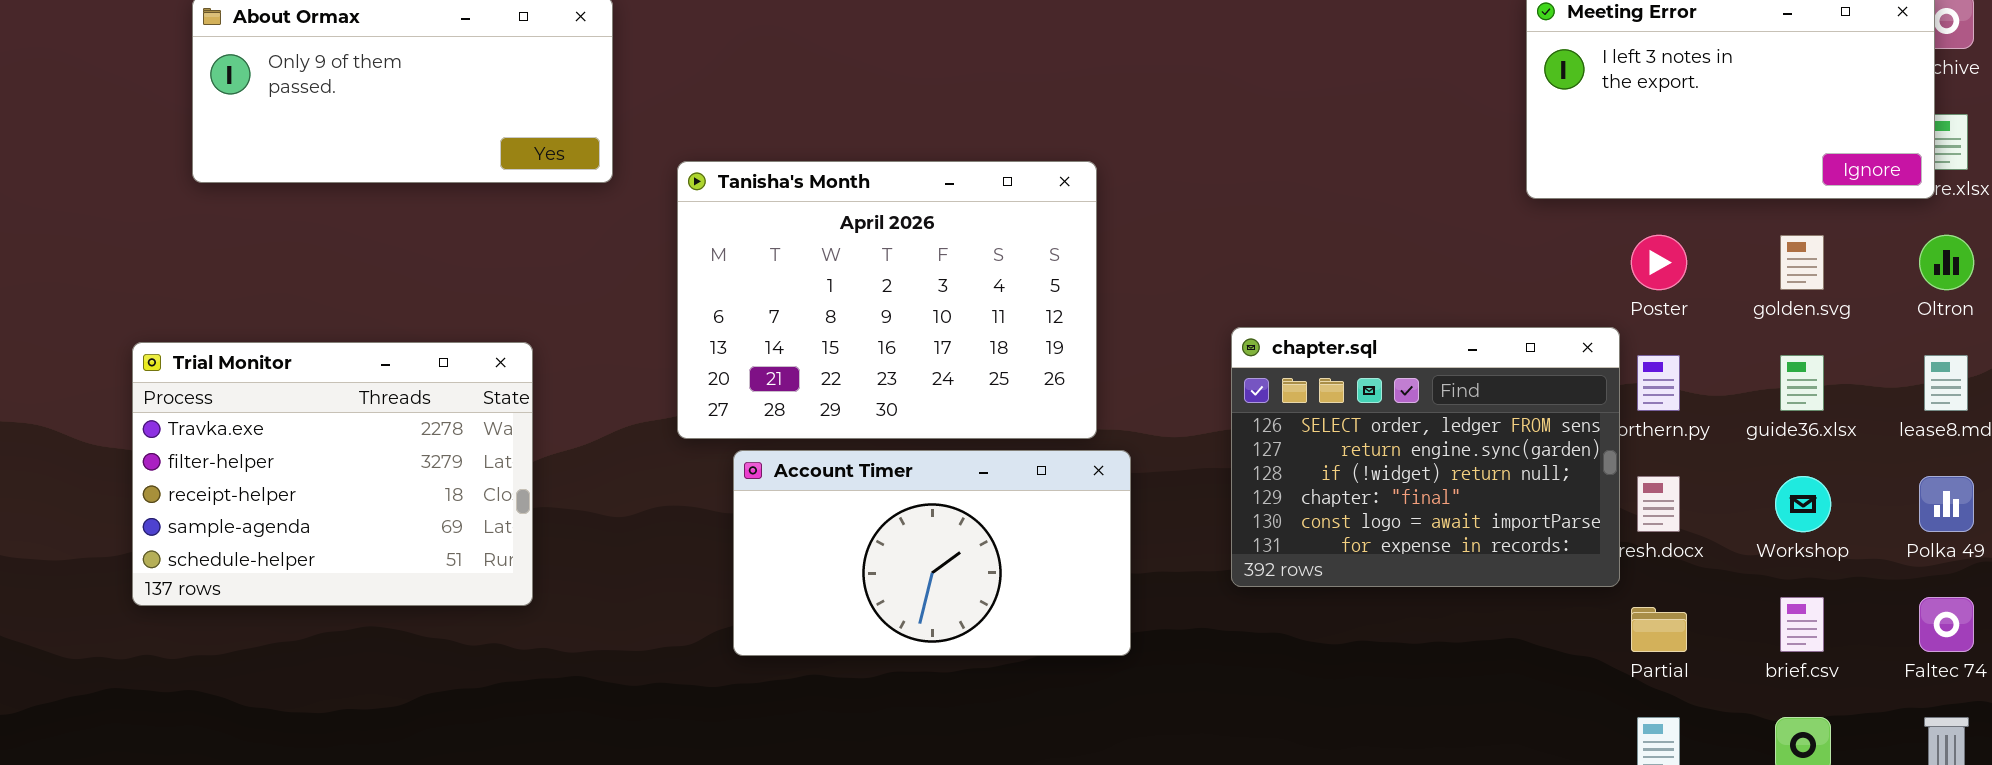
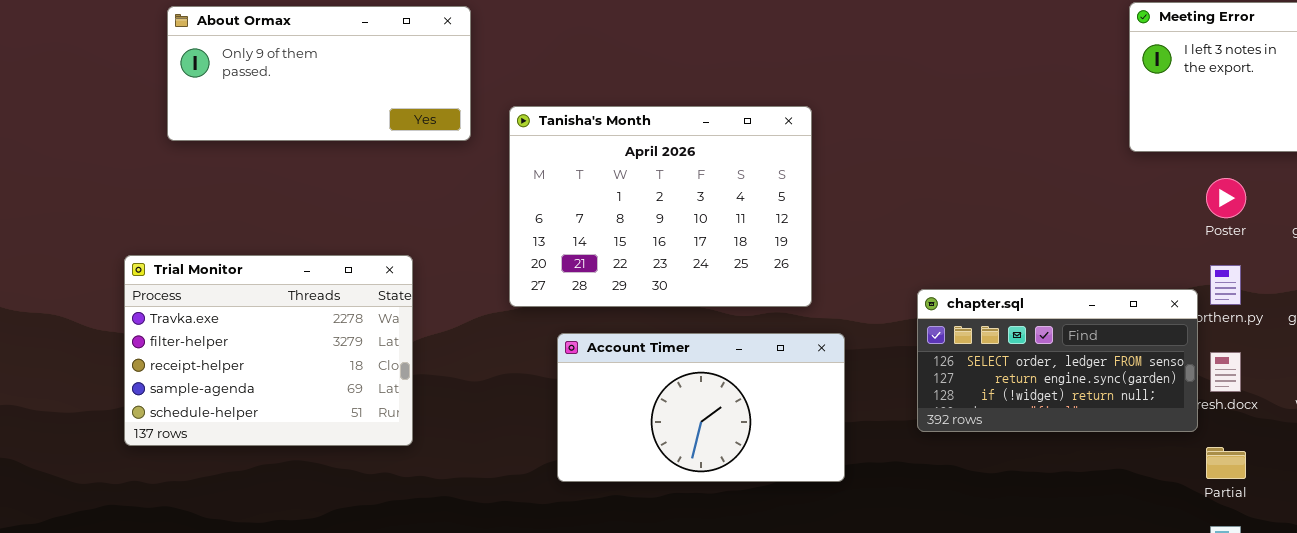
Tanisha's Month: [677,161,1097,439] -> [509,106,812,307], moved
chapter.sql: [1231,327,1620,587] -> [917,289,1198,432], resized

